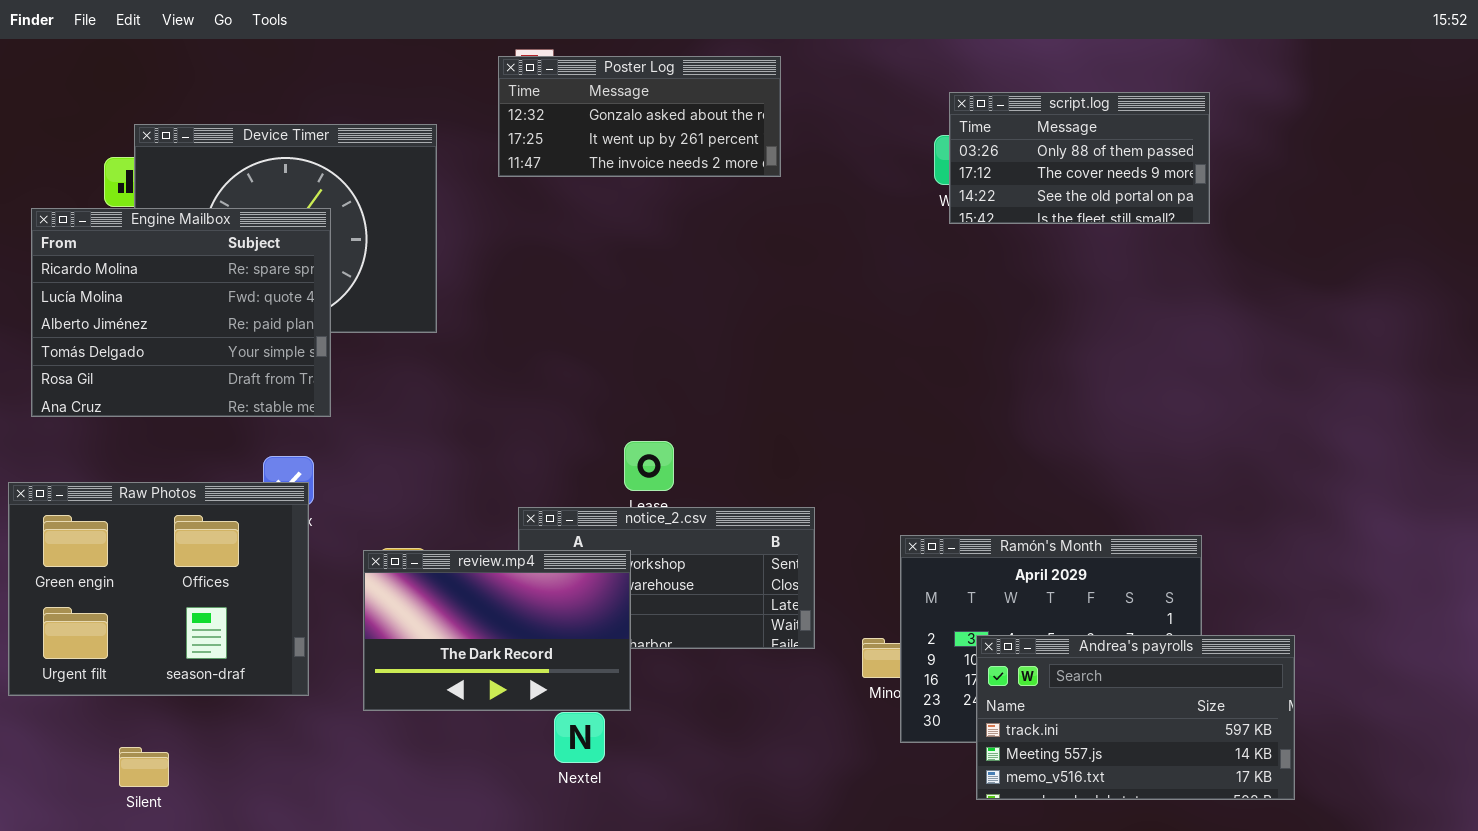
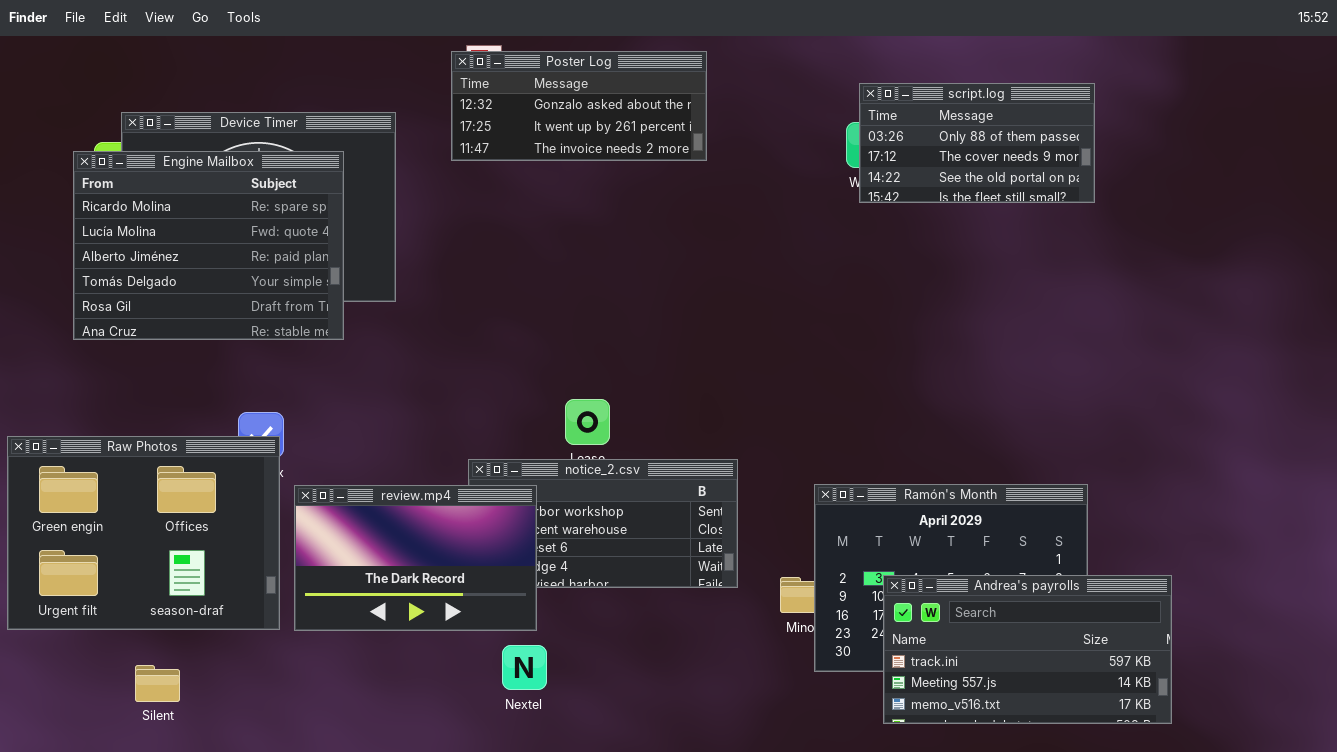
Engine Mailbox: [31,208,331,417] -> [73,151,344,340], moved
review.mp4: [363,550,631,711] -> [294,485,537,631], moved
Silent: [119,747,169,787] -> [135,665,180,702], moved

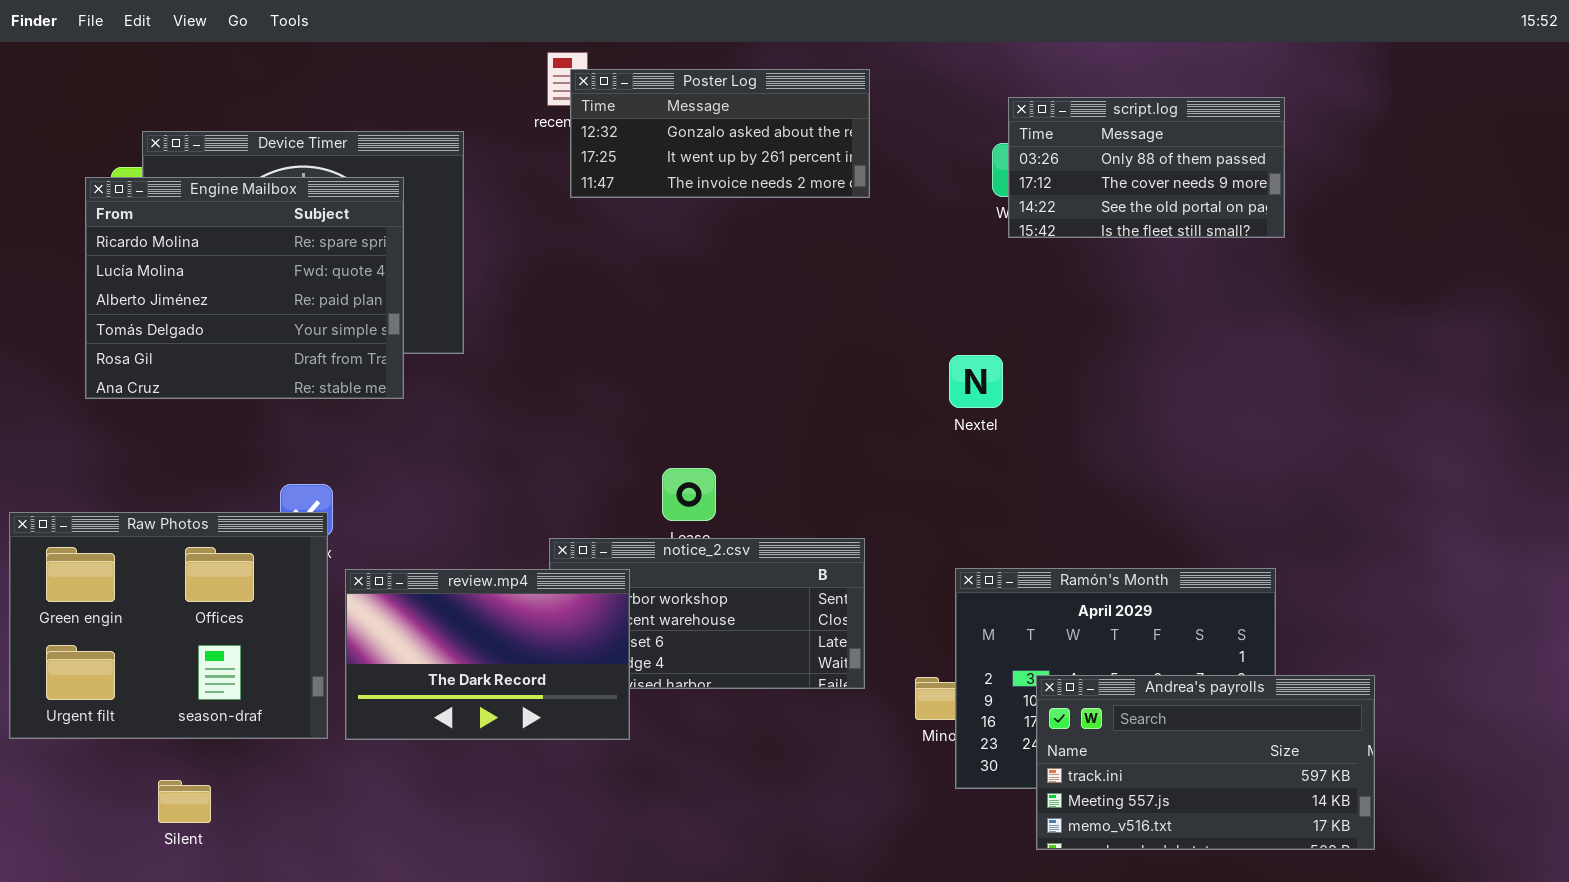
Poster Log: [451,51,707,161] -> [570,69,870,198], moved
Nextel: [502,645,547,690] -> [949,355,1003,408], moved

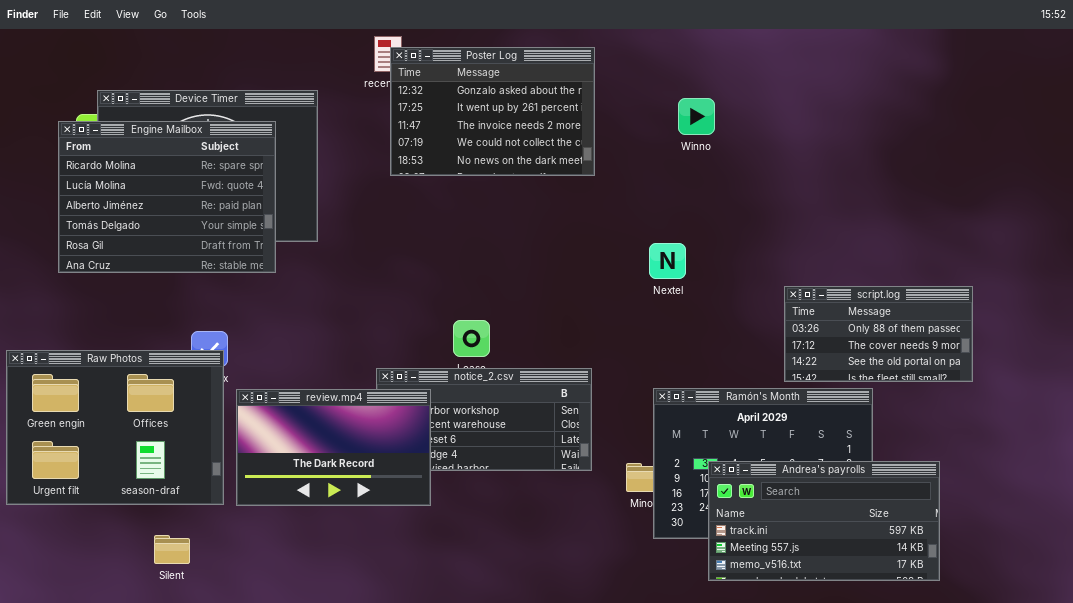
Poster Log: [570,69,870,198] -> [390,47,595,176], resized
script.log: [1008,97,1285,238] -> [784,286,973,382], moved
Silent: [158,780,211,823] -> [154,535,190,564], moved

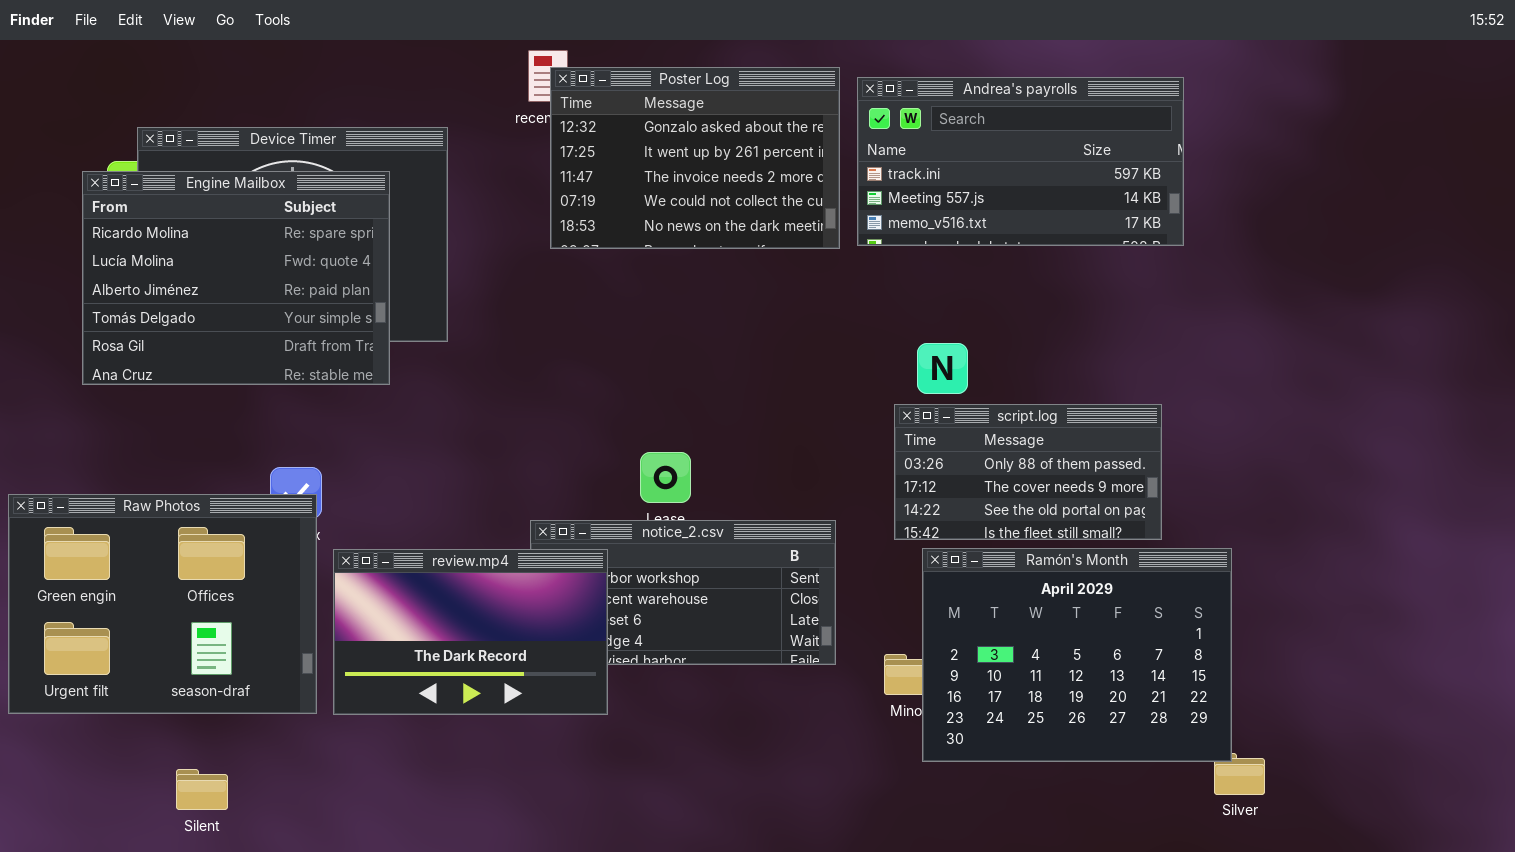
script.log: [784,286,973,382] -> [894,404,1162,540], moved
Andrea's payrolls: [708,461,940,581] -> [857,77,1184,246], moved
Silent: [154,535,190,564] -> [176,769,228,810], moved

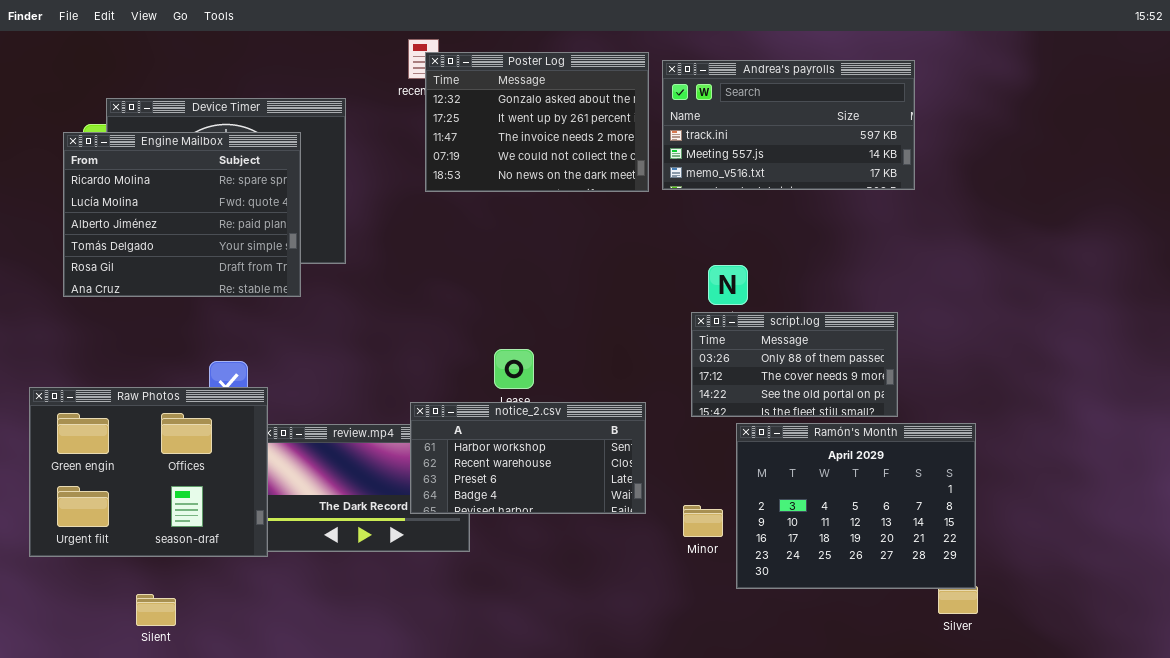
Raw Photos: [8,494,317,714] -> [29,387,268,557], moved
notice_2.csv: [530,520,836,665] -> [410,402,646,514], raised
Ramón's Month: [922,548,1232,762] -> [736,423,976,589], moved

